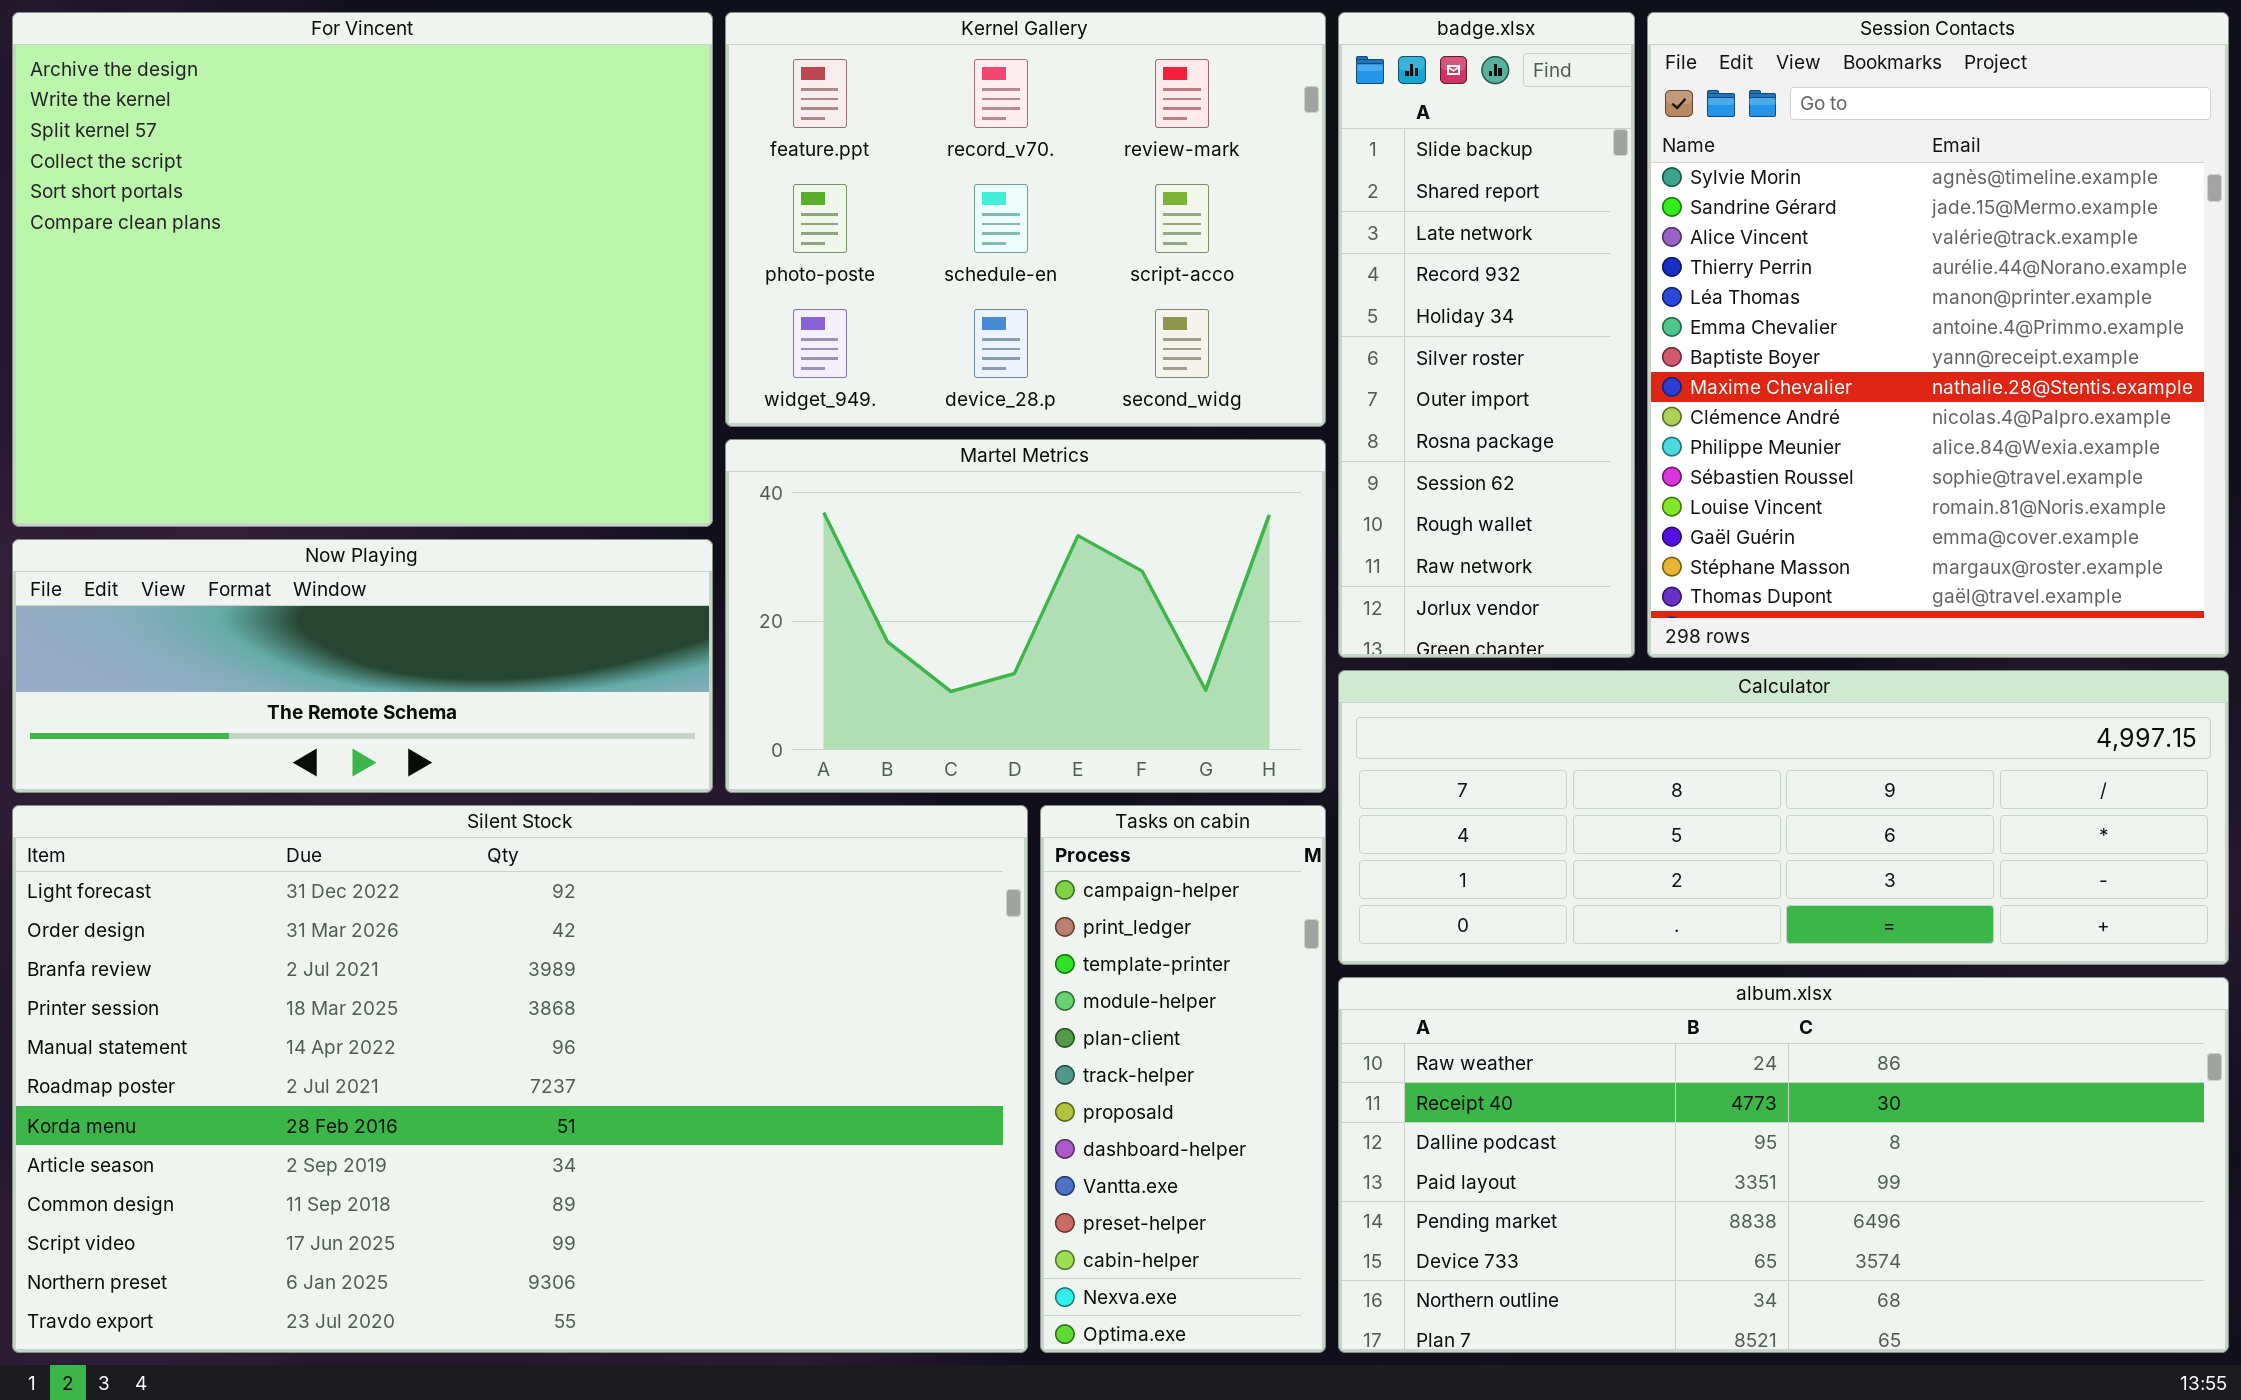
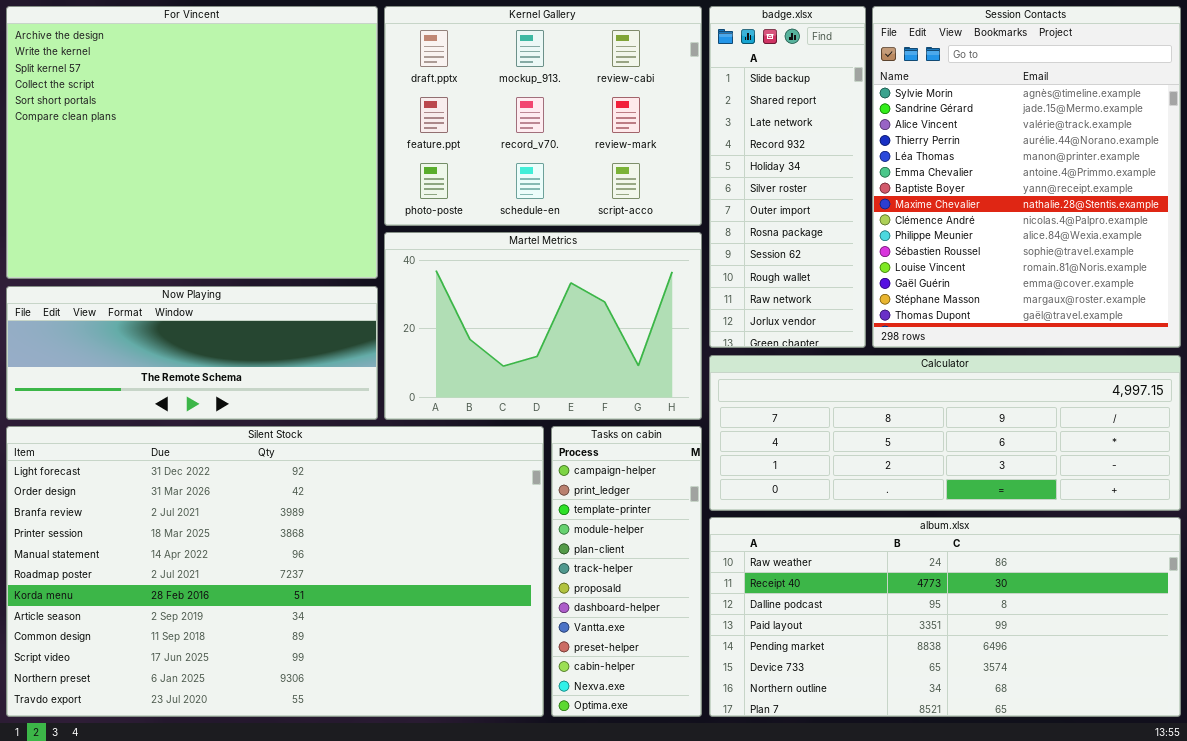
Kernel Gallery: [725,12,1326,427] -> [384,6,702,226], scrolled up 1 row

